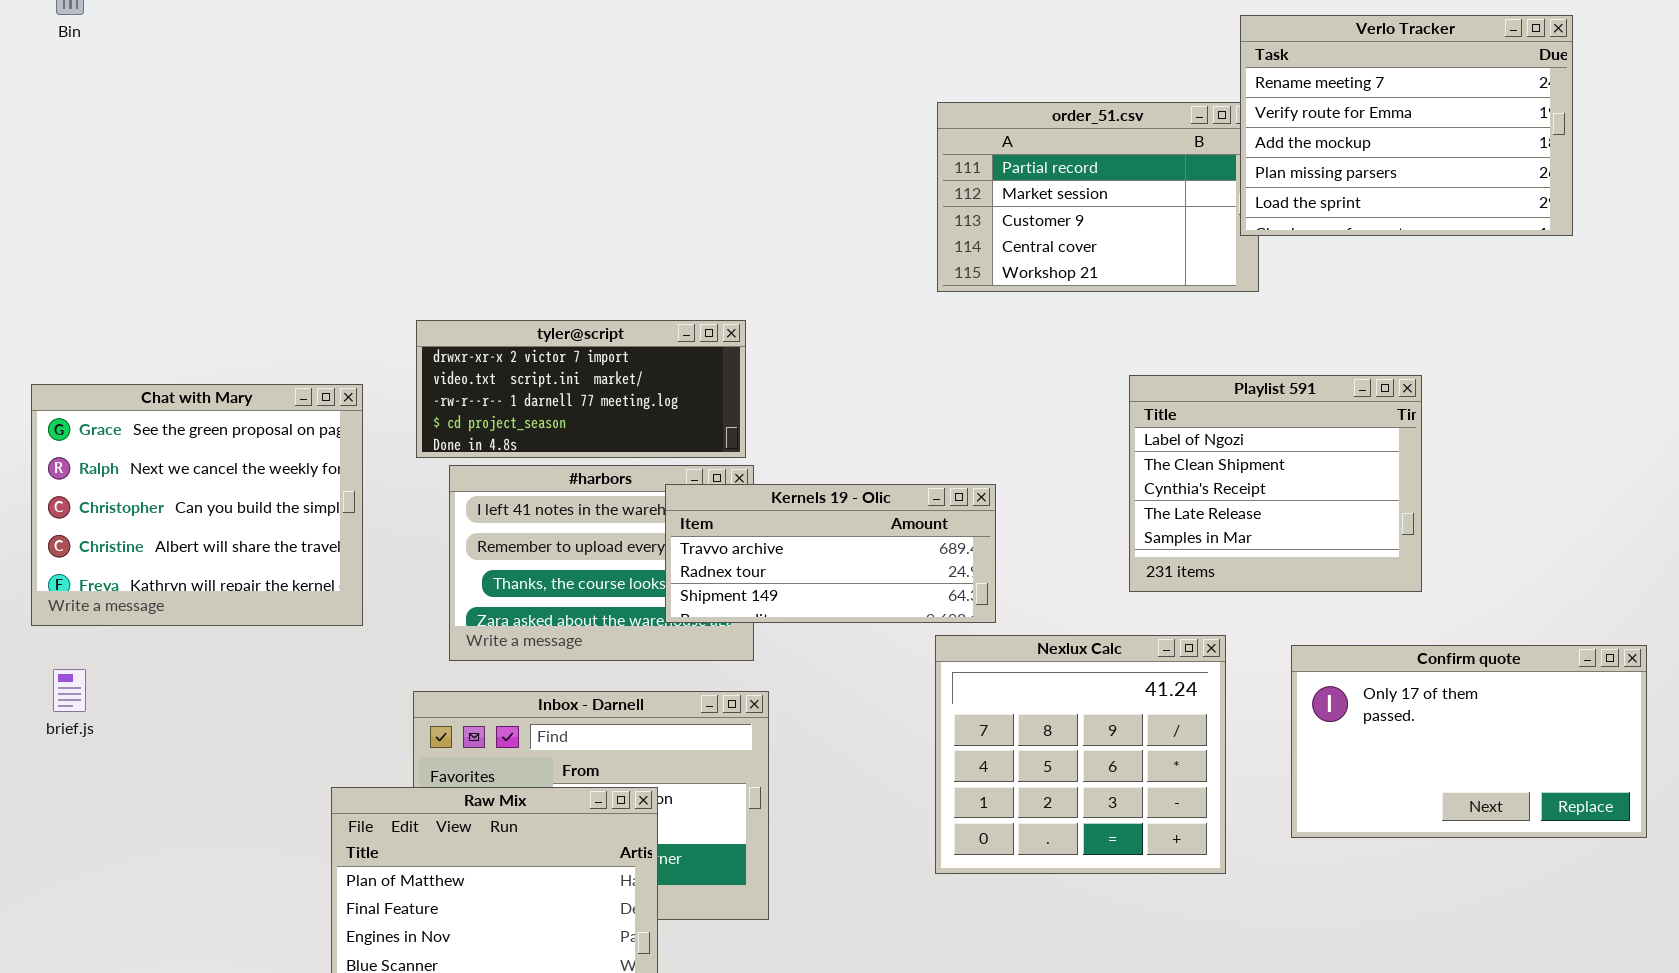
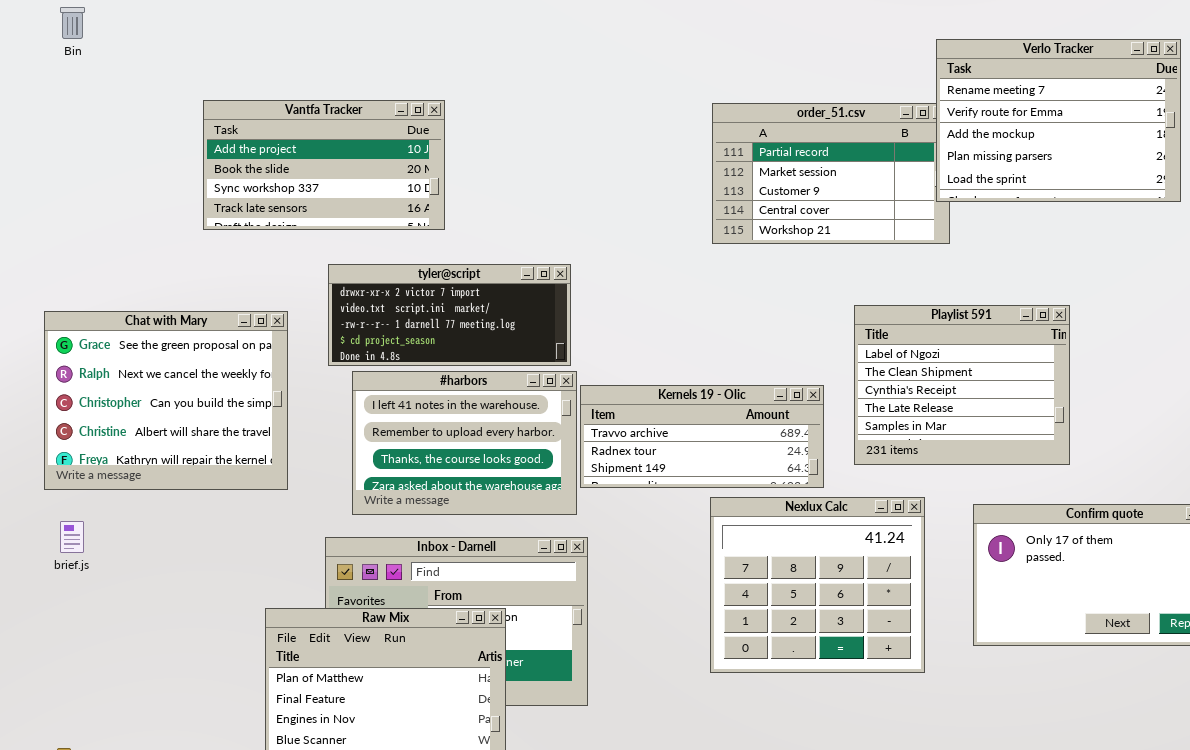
Vantfa Tracker: none -> [203,100,445,230], opened
Kernels 19 - Olic: [665,484,996,623] -> [580,385,824,488], moved

